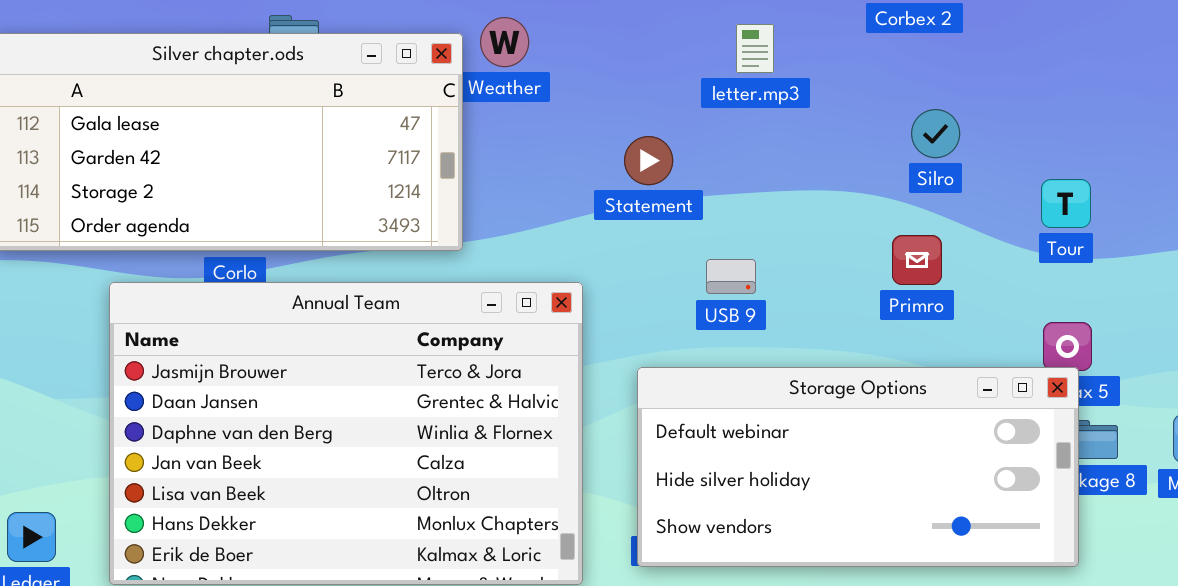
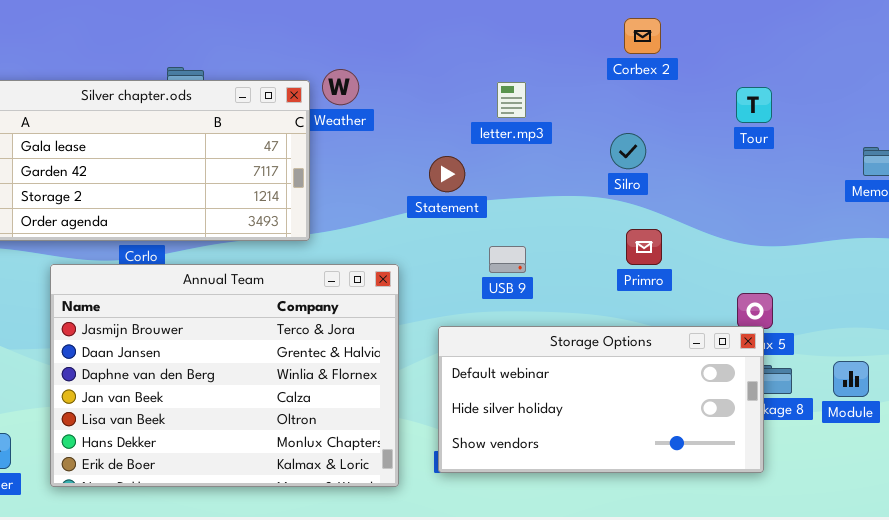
letter.mp3: [736,24,774,73] -> [497,82,526,118], moved
Silro: [911,109,960,158] -> [610,133,646,169], moved
Tour: [1041,179,1091,228] -> [736,87,772,123], moved

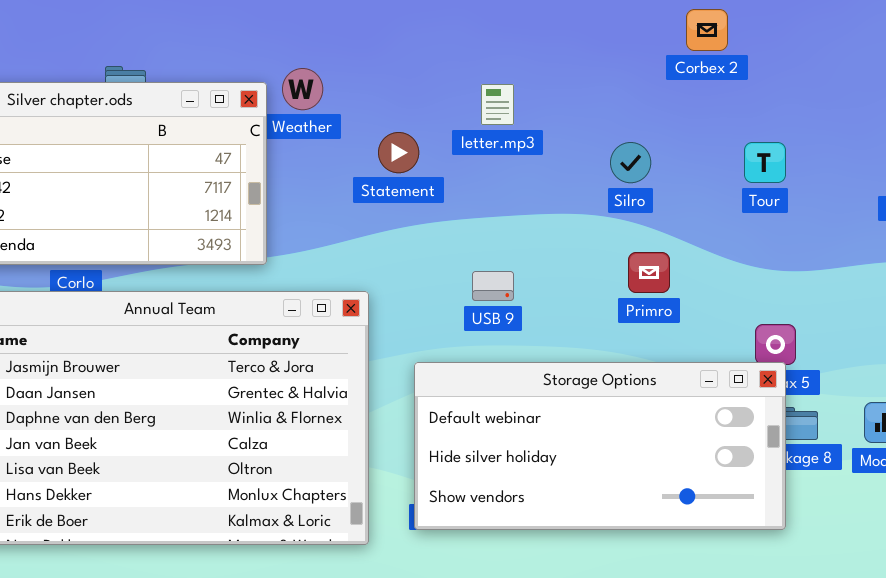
Corbex 2: [624,18,661,54] -> [686,9,728,51], moved
Tour: [736,87,772,123] -> [744,142,786,183], moved
Statement: [429,156,465,192] -> [378,132,419,173], moved

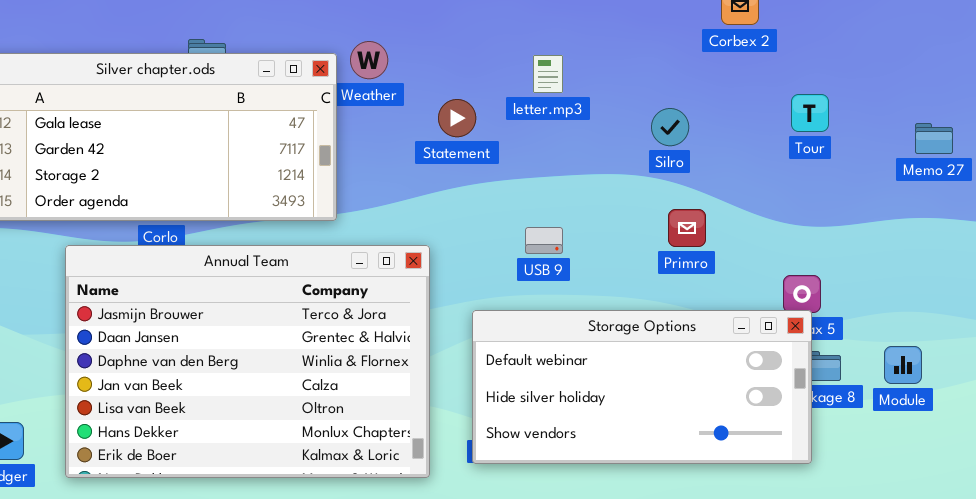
Tour: [744,142,786,183] -> [791,94,829,132], moved

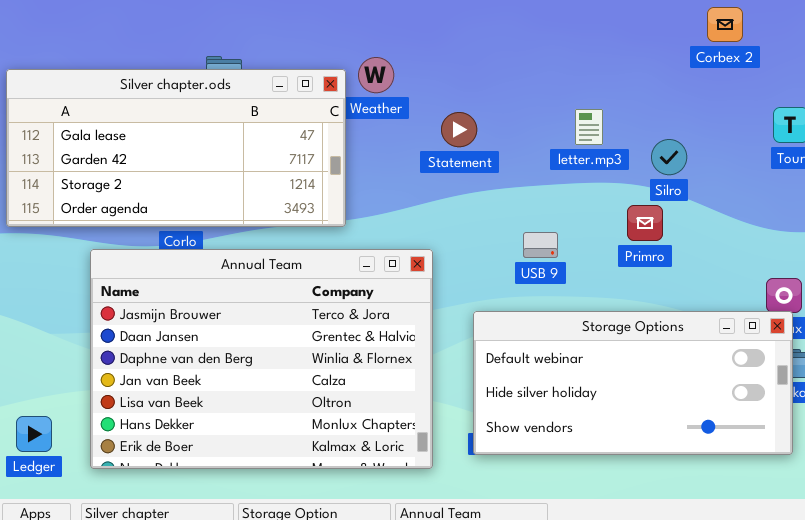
letter.mp3: [533,55,563,93] -> [575,109,603,145], moved
Silro: [651,108,689,146] -> [651,139,687,175], moved
Primro: [668,209,706,247] -> [627,205,663,241], moved

